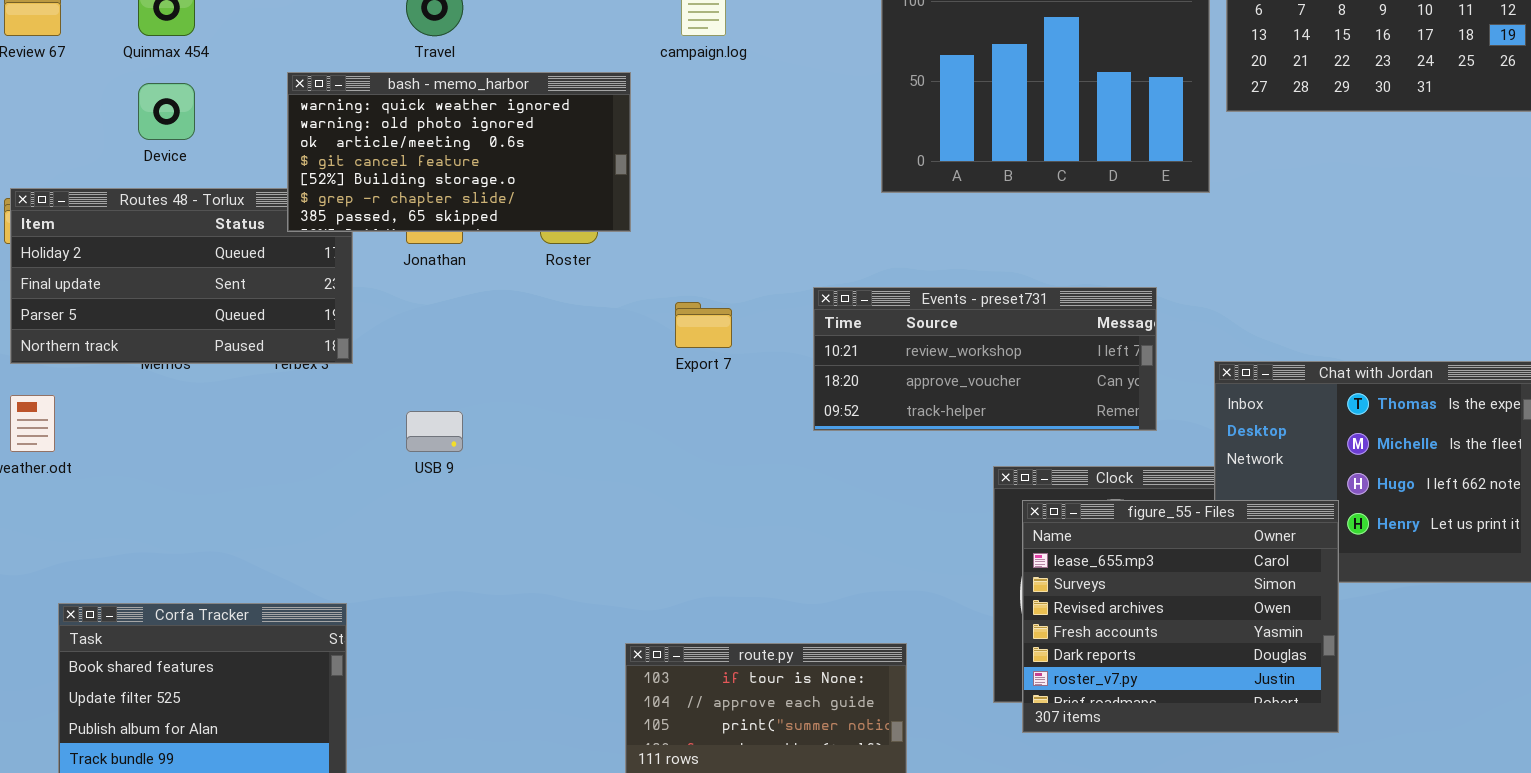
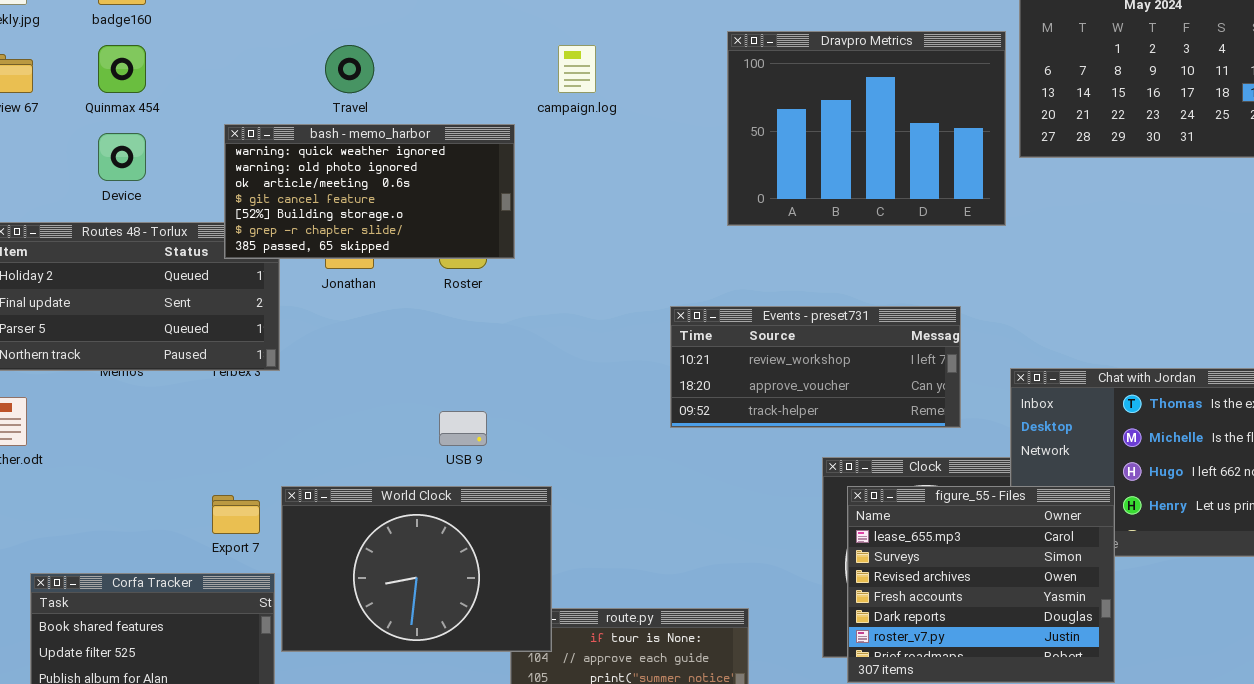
Export 7: [675,302,732,348] -> [212,495,260,534], moved
USB 9: [406,411,463,452] -> [439,411,487,446], moved
World Clock: none -> [281,486,552,652], opened

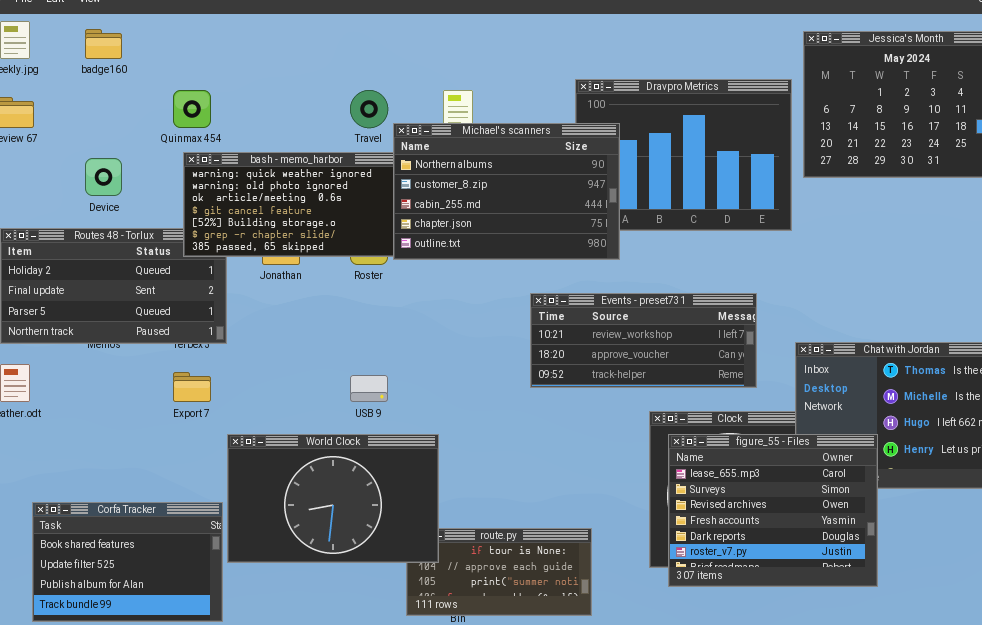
Quinmax 454: [98,45,146,93] -> [173,90,211,128], moved
Travel: [325,45,374,93] -> [350,90,388,128], moved
Michael's scanners: none -> [393,123,620,260], opened
Export 7: [212,495,260,534] -> [173,372,211,402], moved

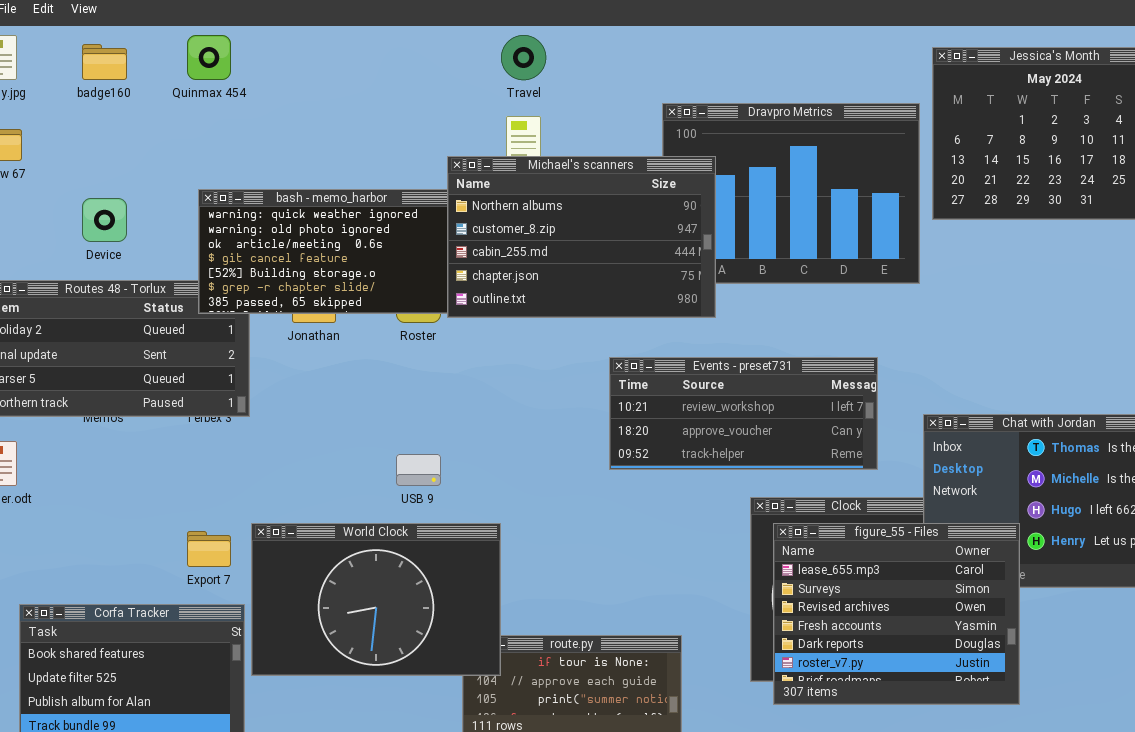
Quinmax 454: [173,90,211,128] -> [187,35,231,80], moved
Travel: [350,90,388,128] -> [501,35,546,80], moved
Export 7: [173,372,211,402] -> [187,531,231,567], moved

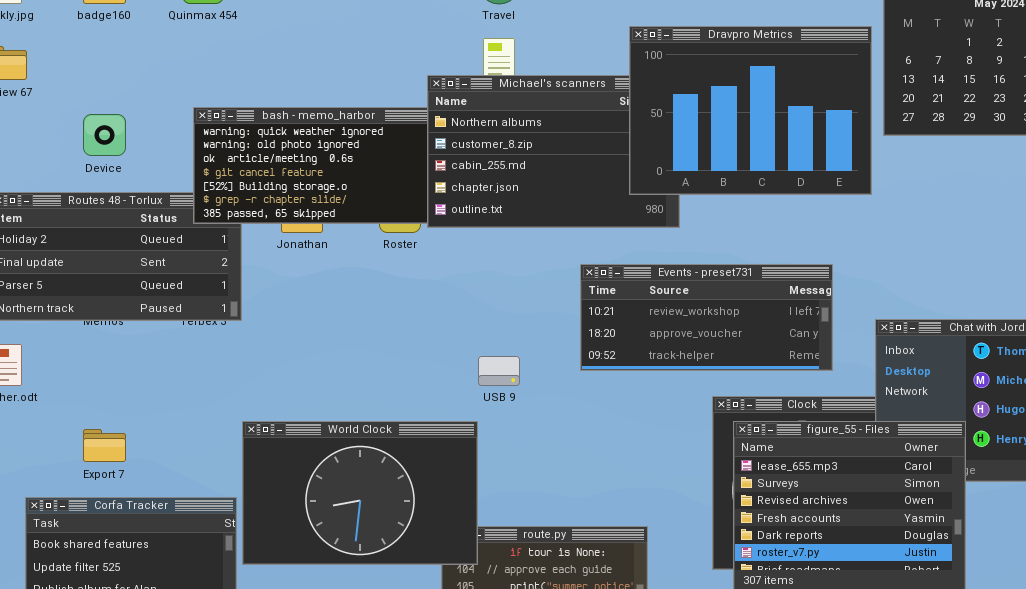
Dravpro Metrics: [662,103,920,284] -> [629,26,872,195], raised
USB 9: [396,454,441,486] -> [478,356,520,386], moved
Export 7: [187,531,231,567] -> [83,429,126,462], moved

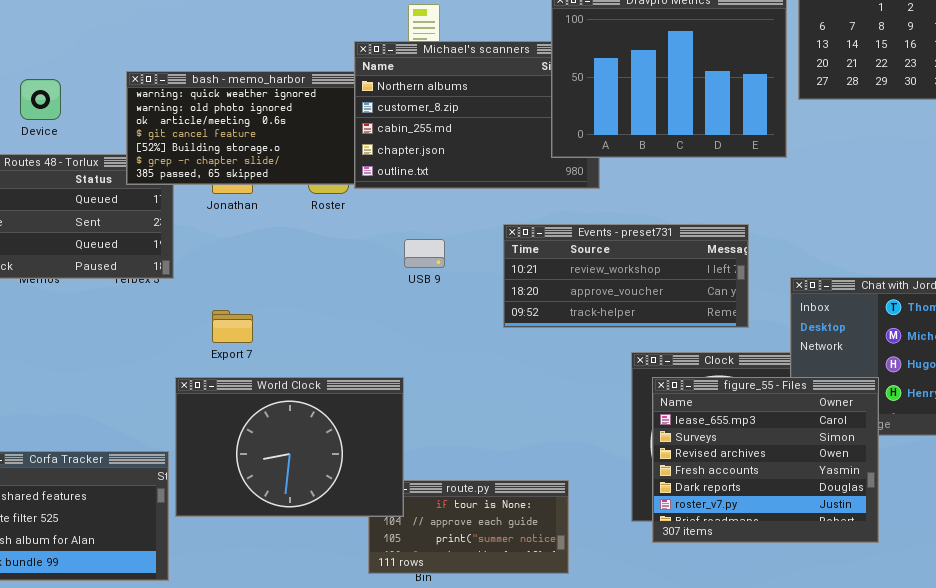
USB 9: [478,356,520,386] -> [404,239,445,268], moved
Export 7: [83,429,126,462] -> [212,310,253,343], moved

